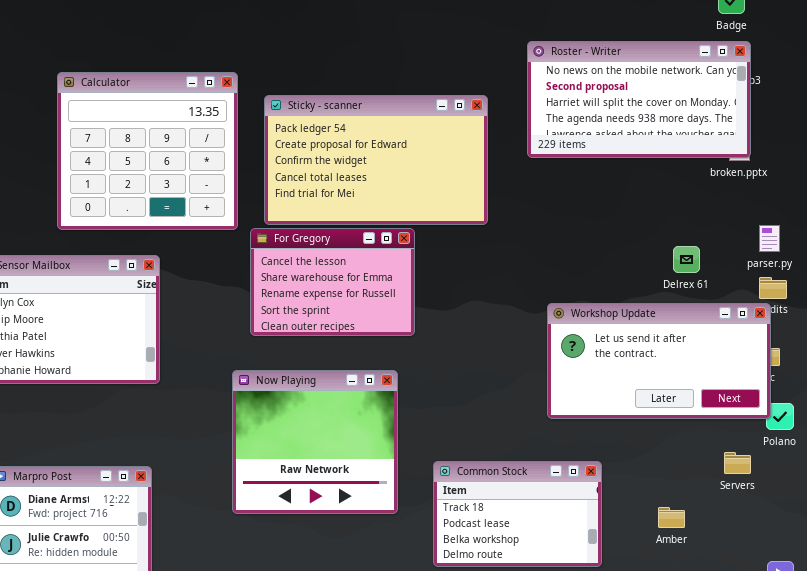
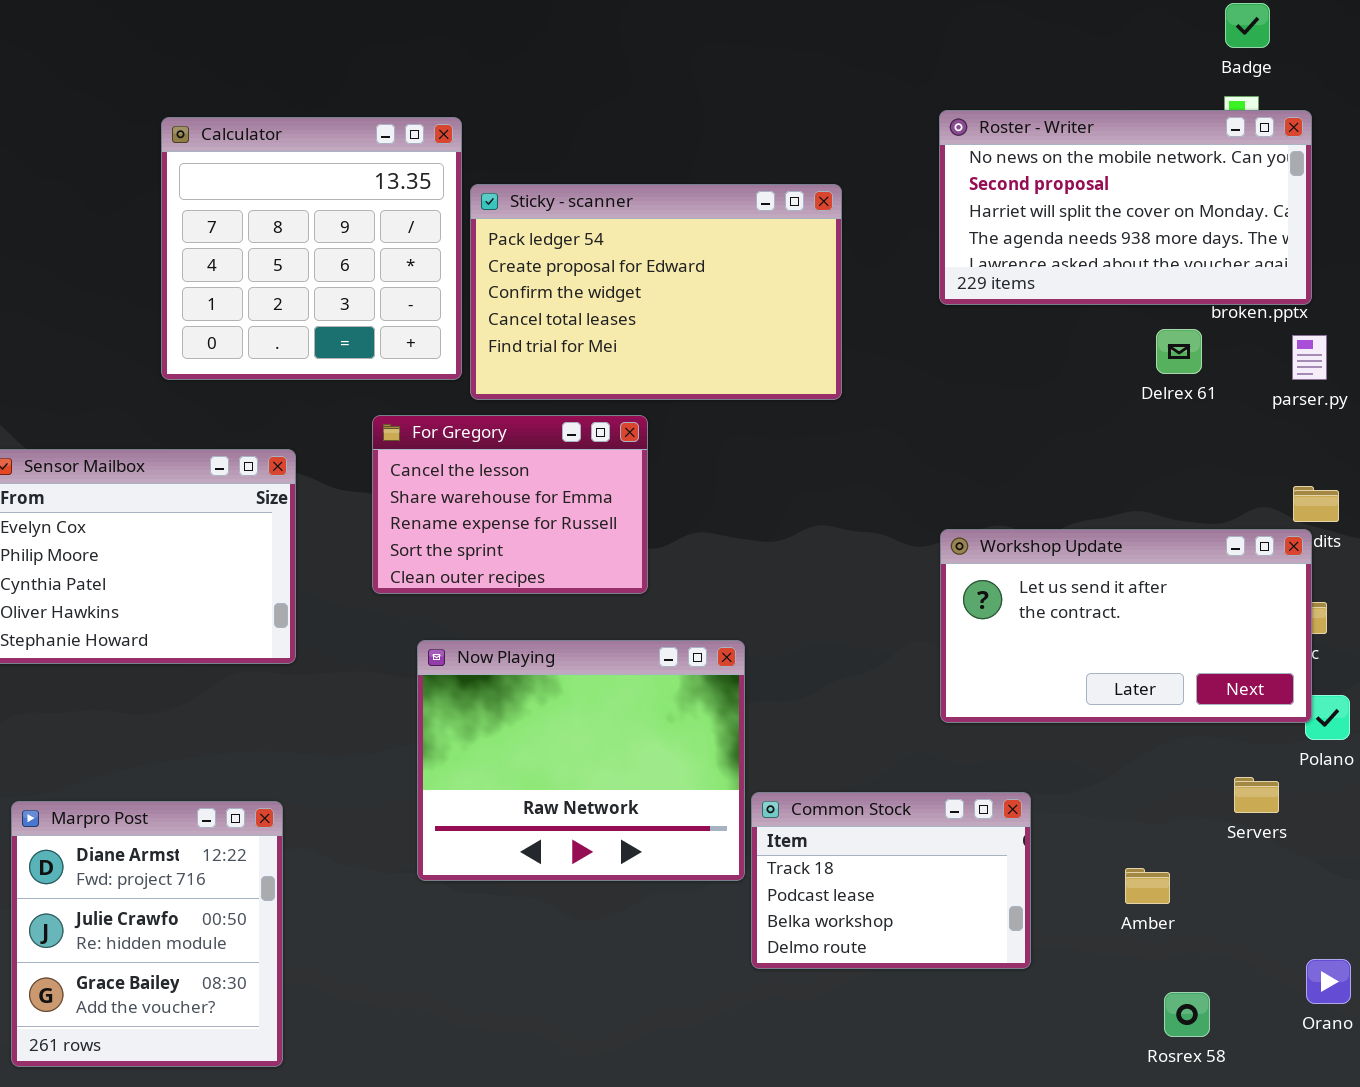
Roster - Writer: [527,41,751,158] -> [939,110,1312,305], moved
Calculator: [57,72,238,230] -> [161,117,462,380], moved
parser.py: [759,225,780,252] -> [1292,335,1327,380], moved
For Gregory: [250,228,415,336] -> [372,415,648,594], moved
Delrex 61: [673,246,700,273] -> [1156,329,1202,374], moved
Now Playing: [232,370,398,514] -> [417,640,745,881], resized

